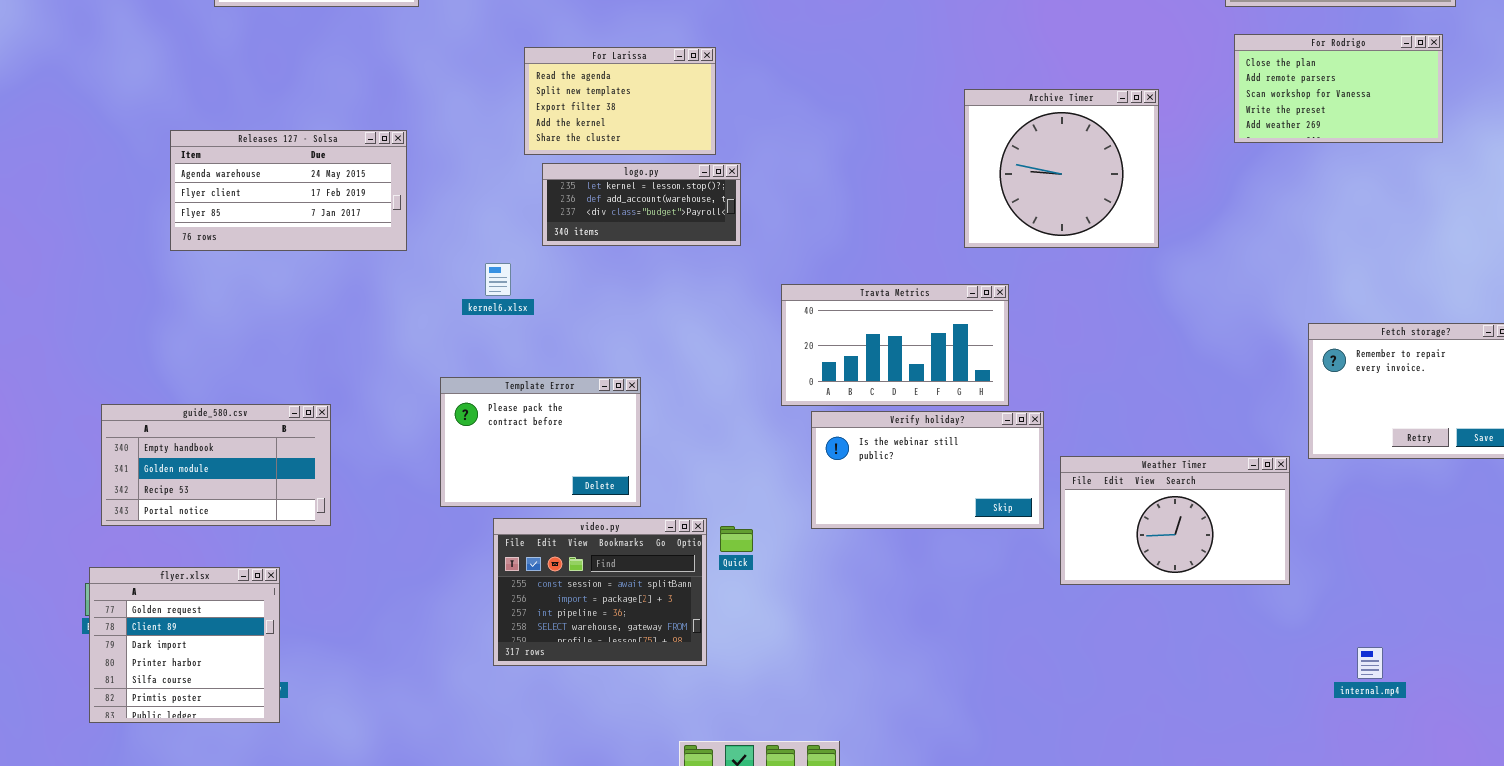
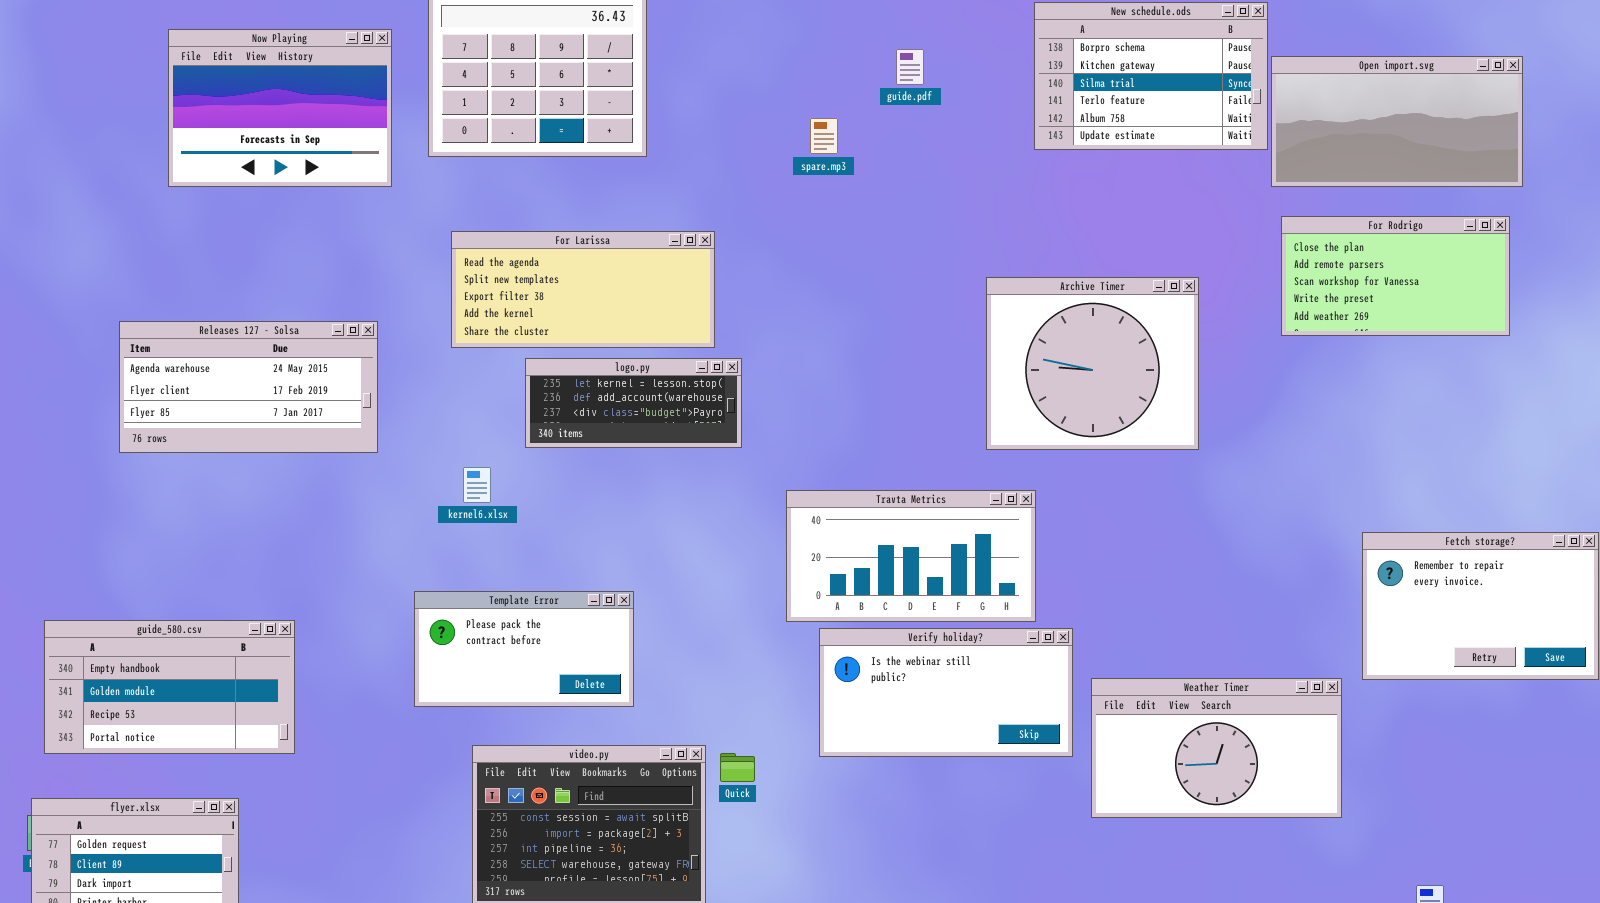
For Larissa: [524,47,716,155] -> [451,231,715,348], resized
Template Error: [440,377,641,507] -> [414,591,634,707], resized

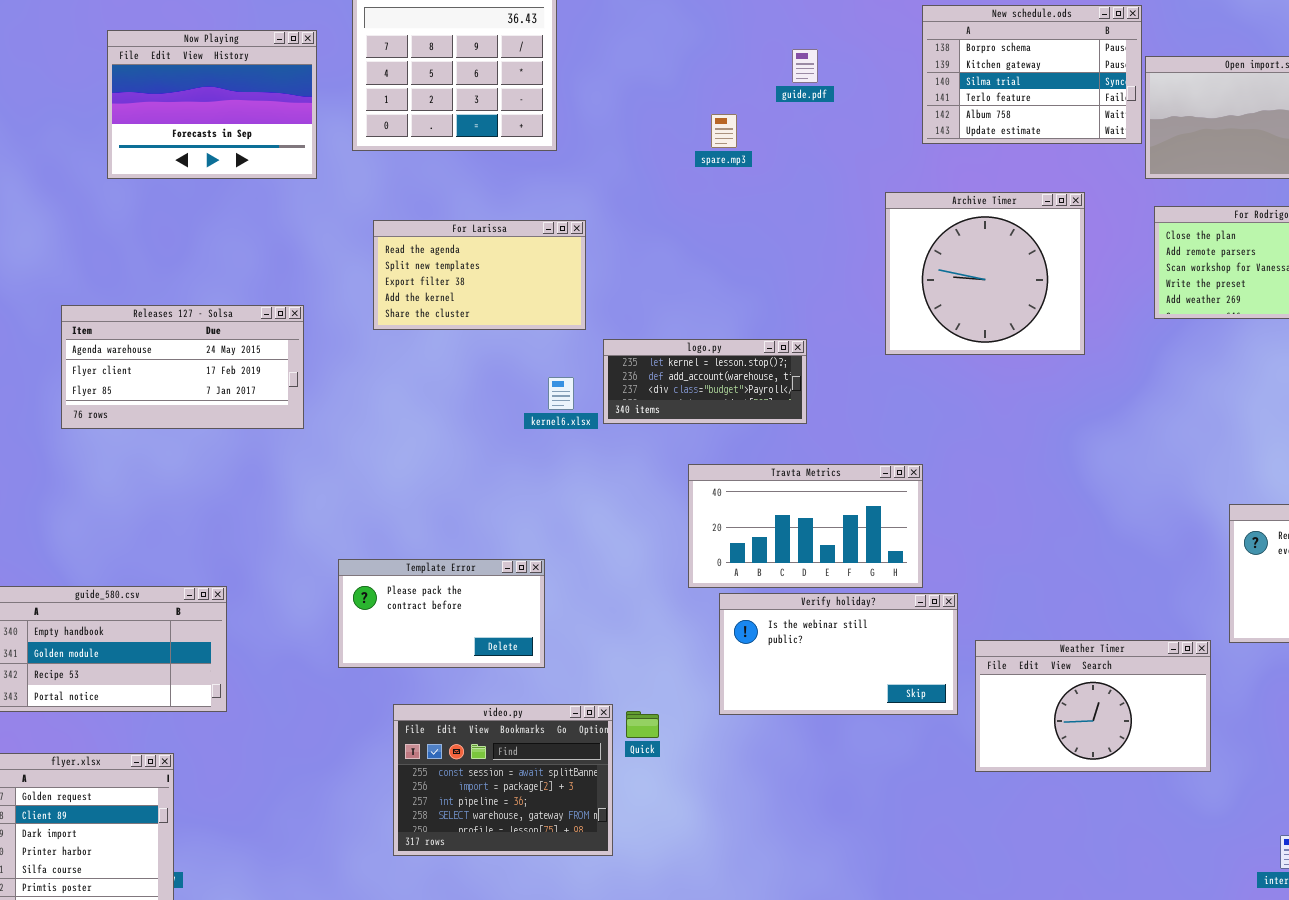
For Larissa: [451,231,715,348] -> [373,220,586,330], resized
Archive Timer: [986,277,1199,450] -> [885,192,1085,355], moved
logo.py: [525,358,742,448] -> [603,339,807,424], moved
kernel6.xlsx: [463,467,491,503] -> [548,377,574,410], moved

